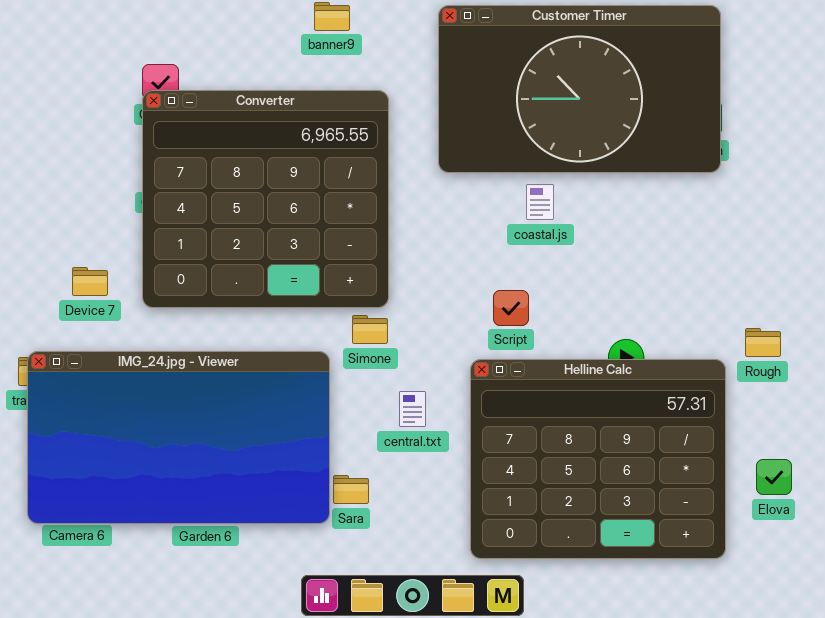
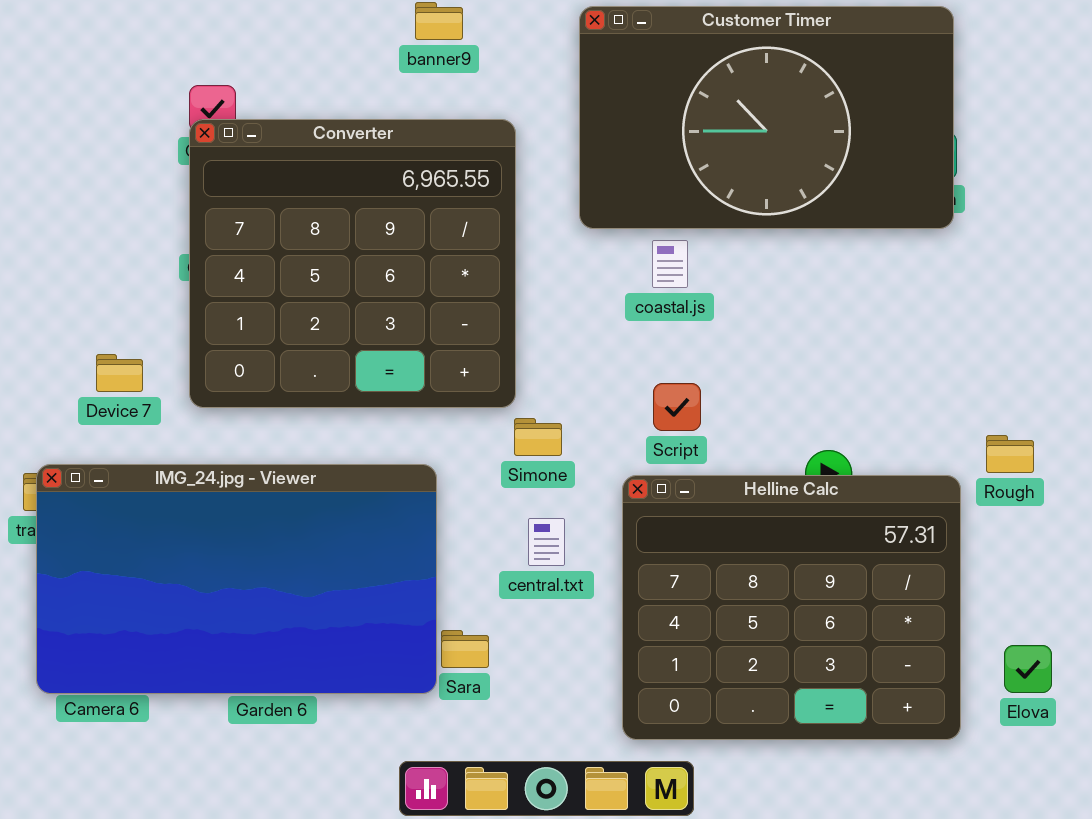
coastal.js: [526,184,554,220] -> [652,240,688,288], moved
Simone: [352,315,388,344] -> [514,418,562,456], moved
Elova: [756,459,792,495] -> [1004,645,1052,693], moved

